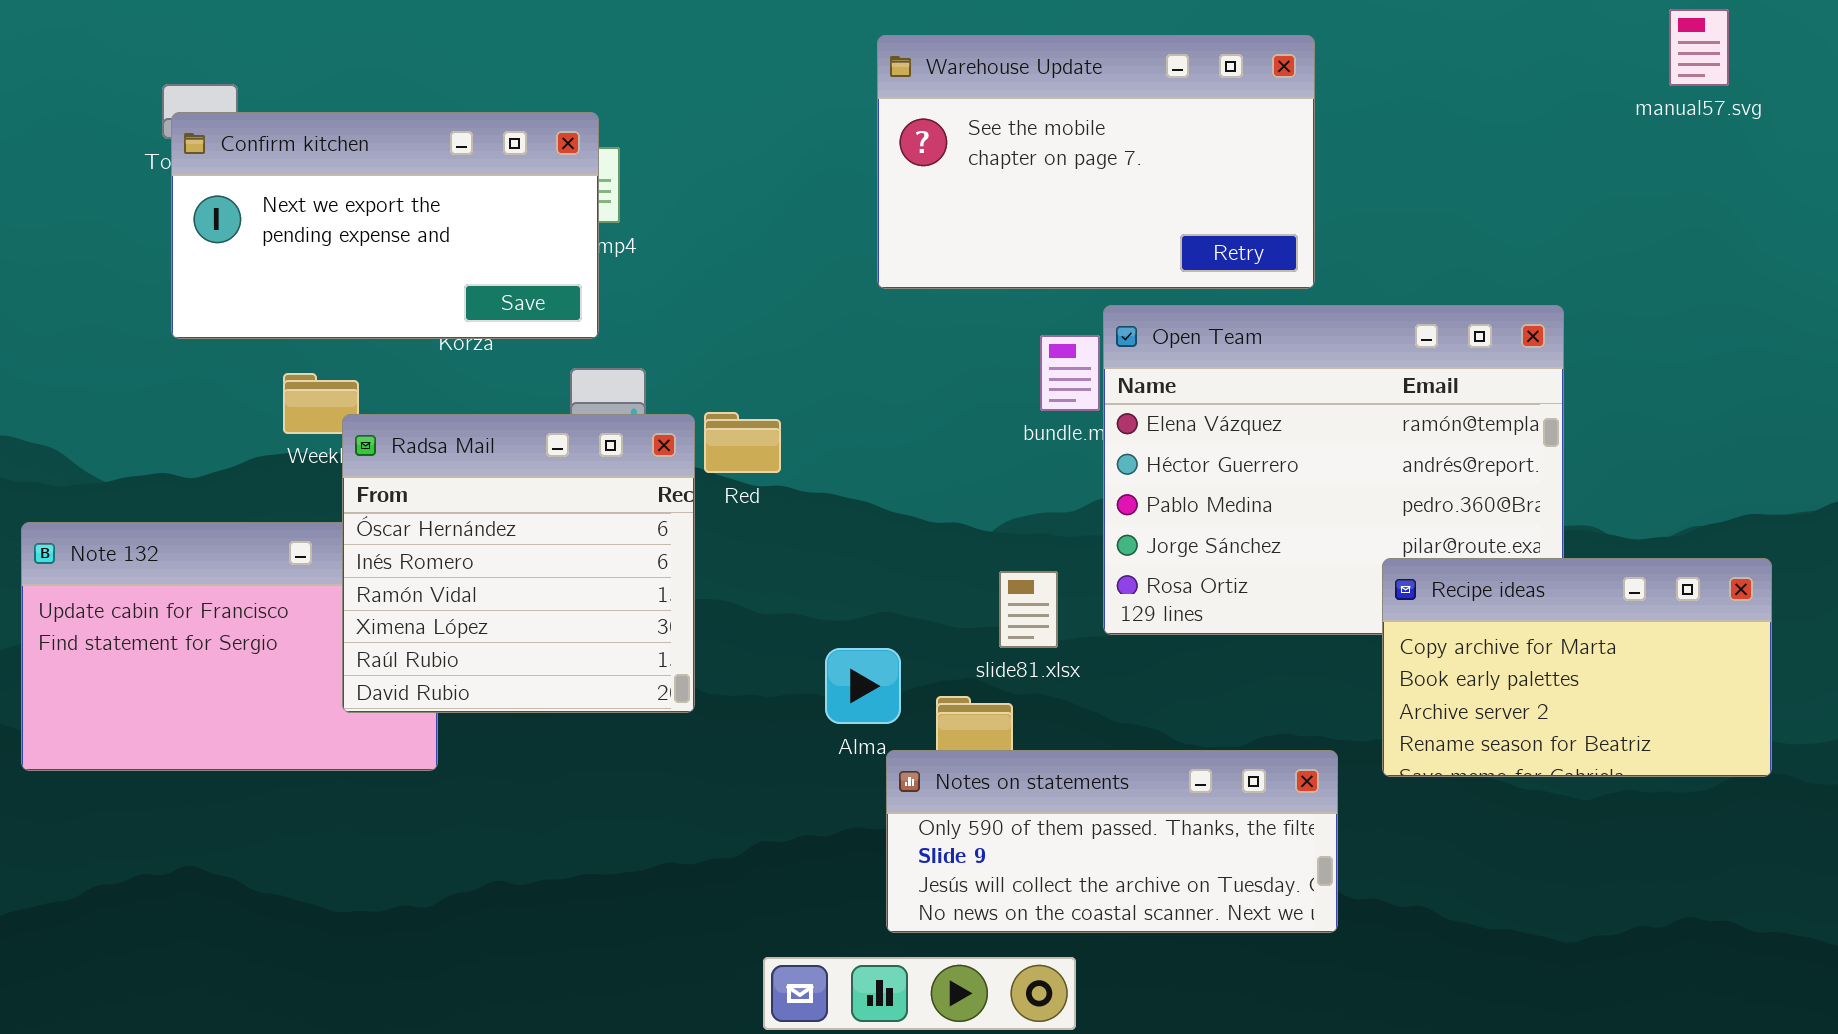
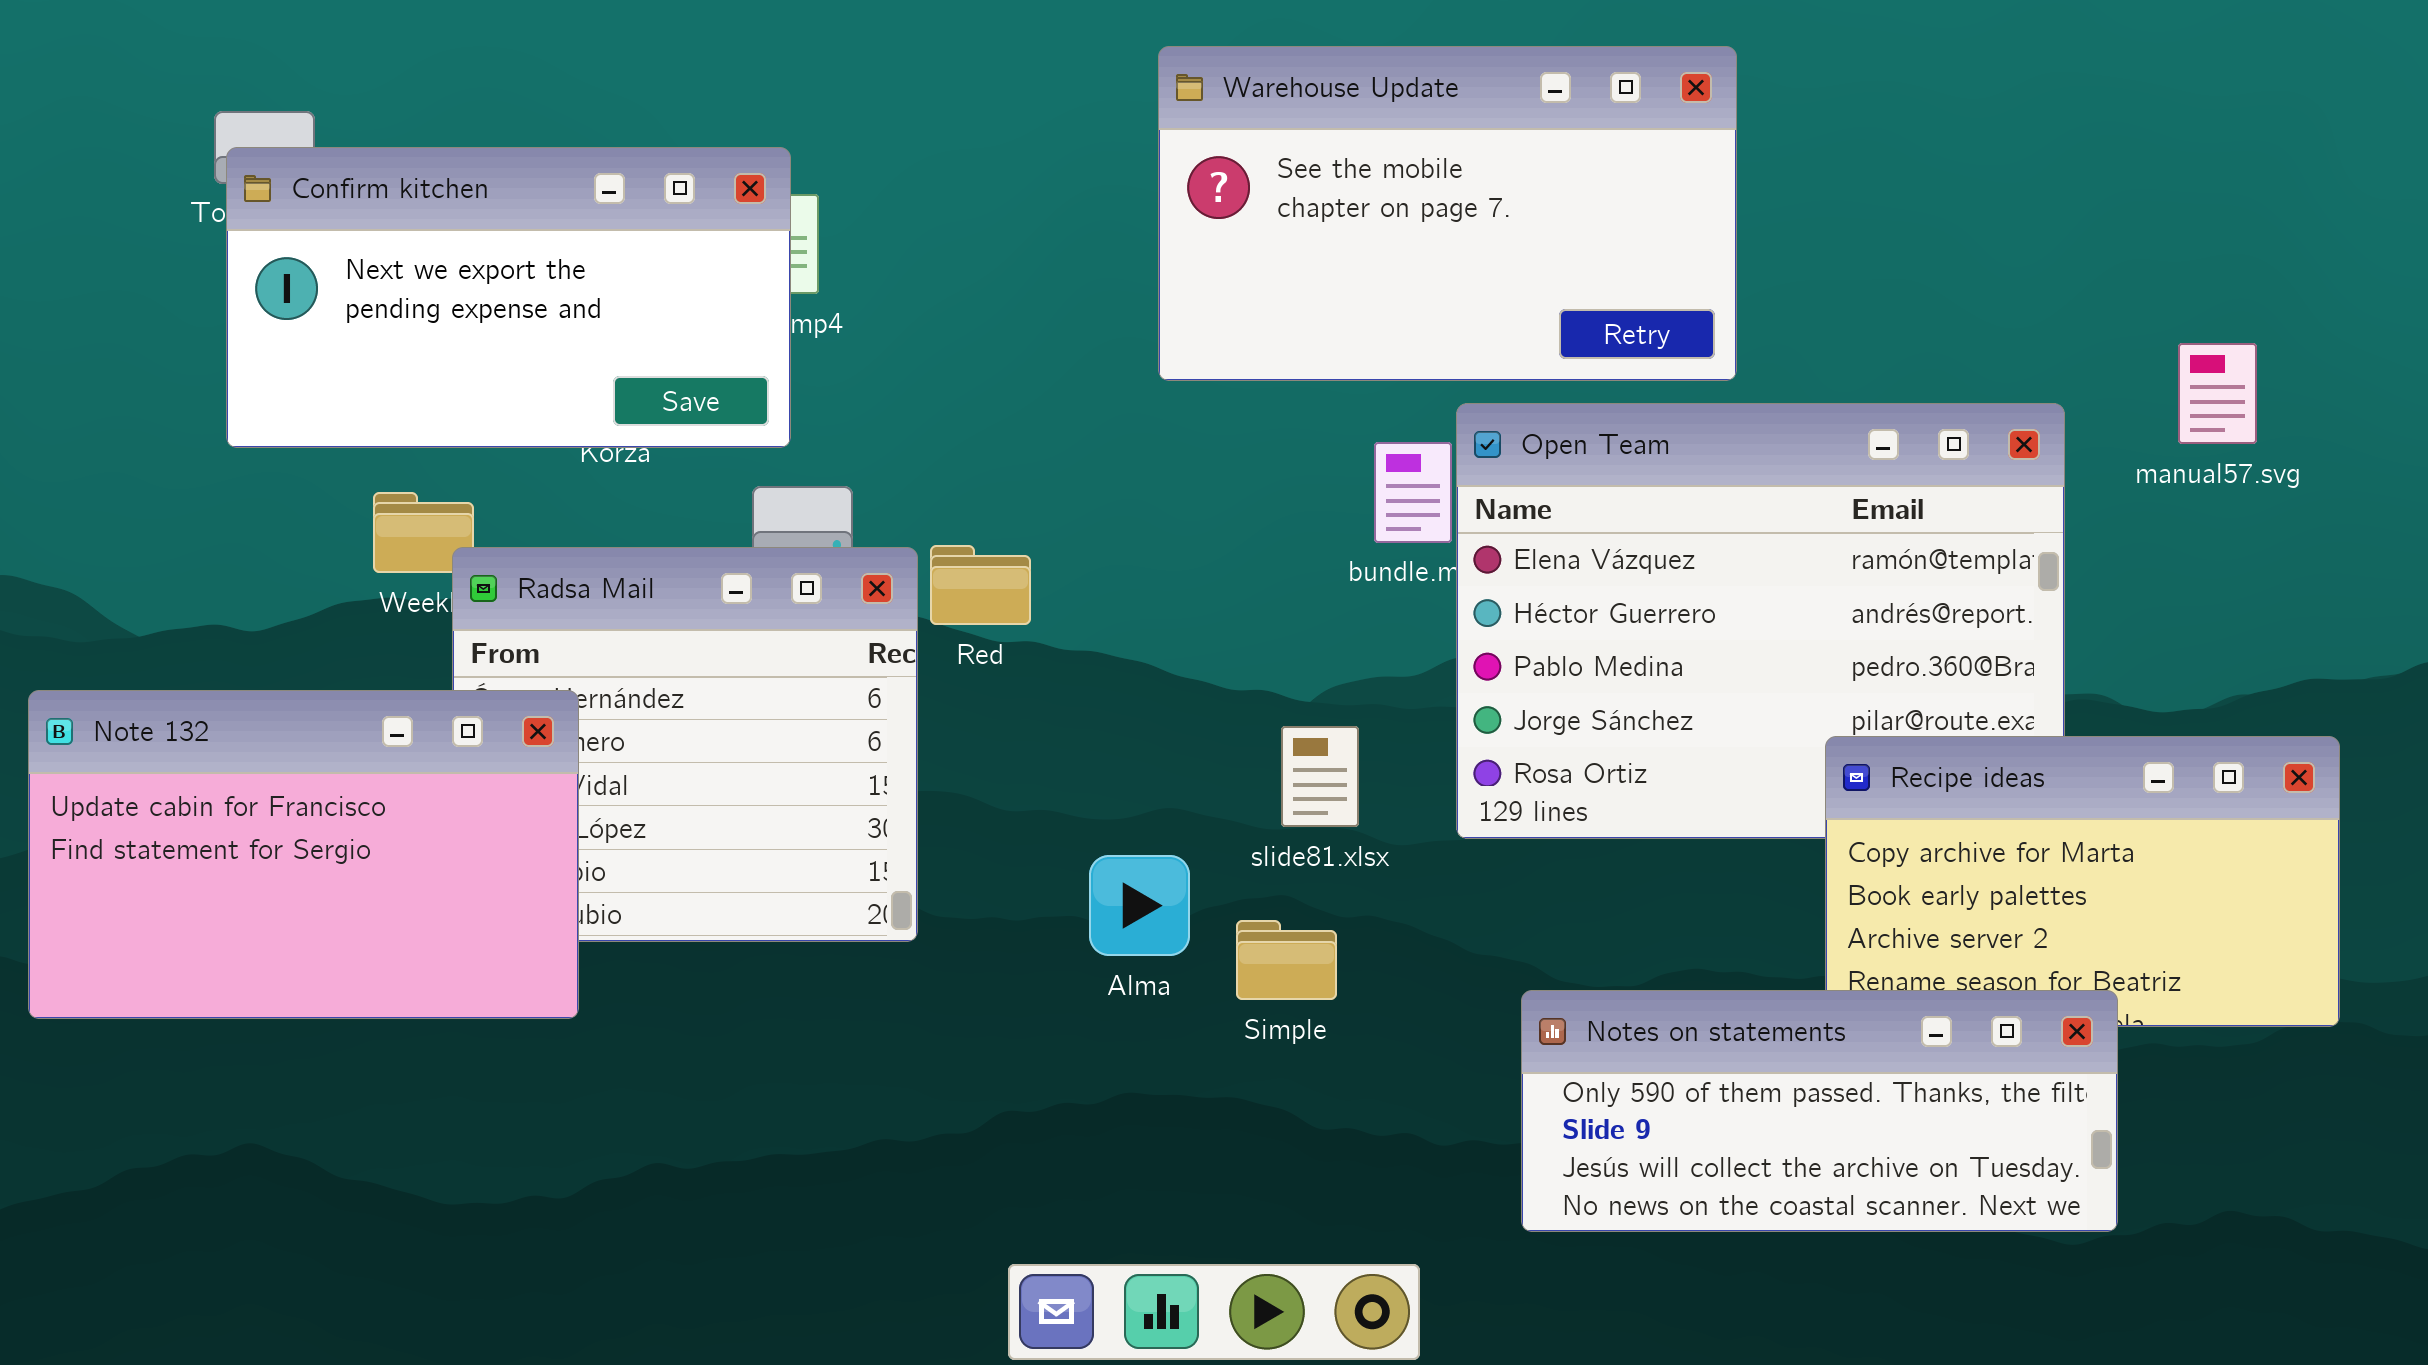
manual57.svg: [1669,9,1729,86] -> [2178,343,2257,444], moved
Note 132: [21,522,438,771] -> [28,690,579,1019], raised
slide81.xlsx: [999,571,1058,648] -> [1281,726,1359,827], moved
Notes on statements: [886,750,1338,933] -> [1521,990,2118,1232], moved

